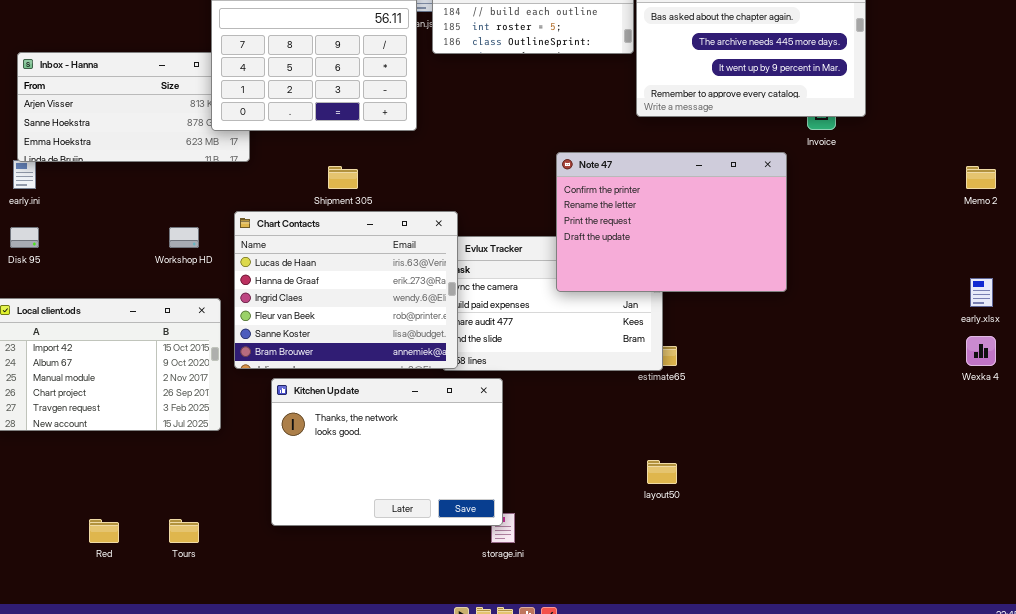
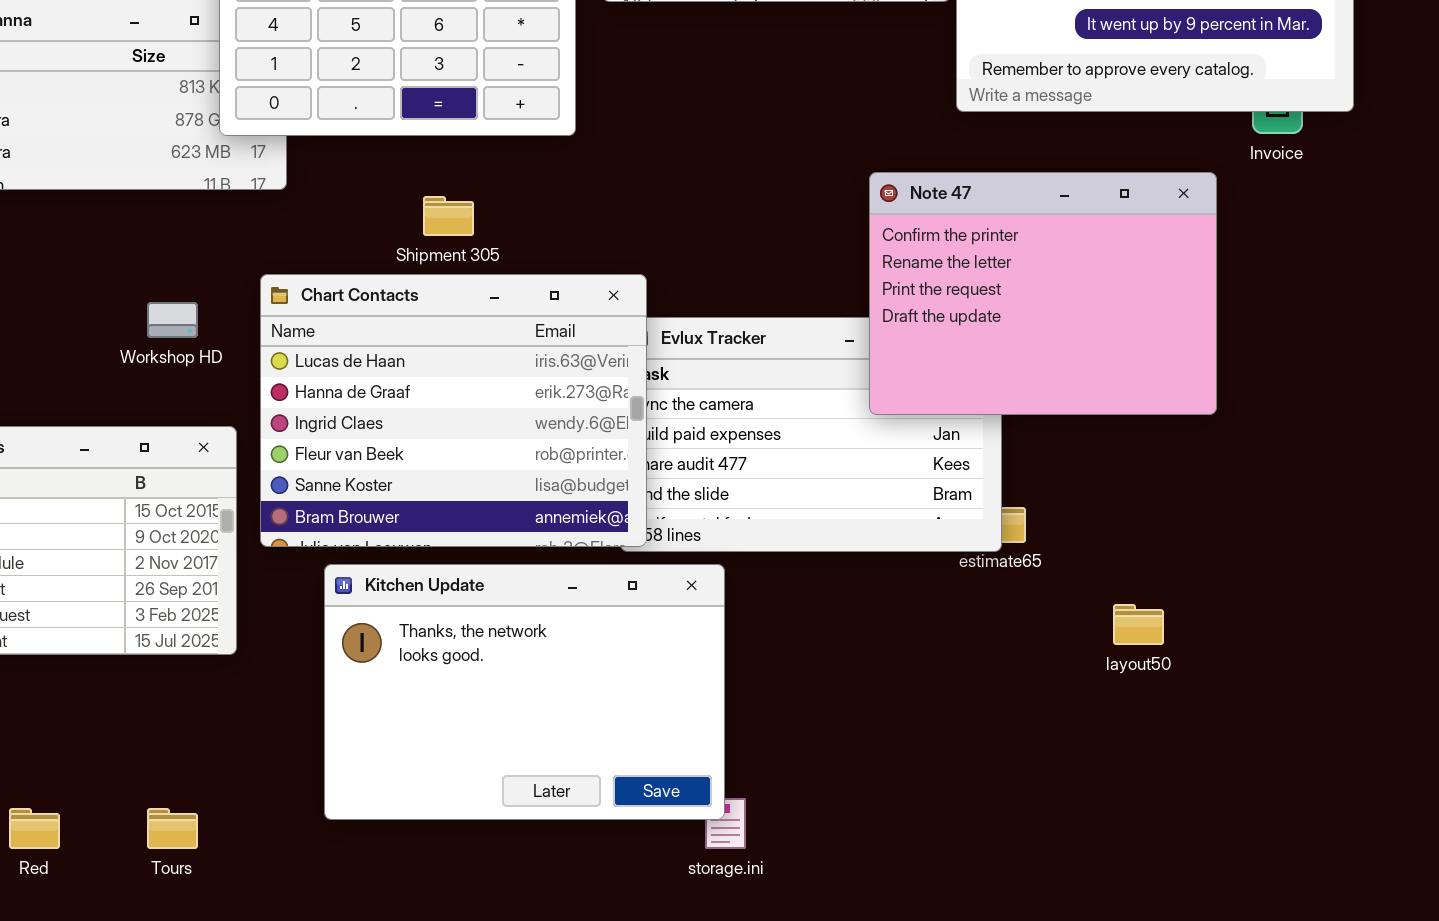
Note 47: [556,152,787,292] -> [869,172,1217,415], resized
layout50: [647,460,677,484] -> [1113,604,1164,645], moved

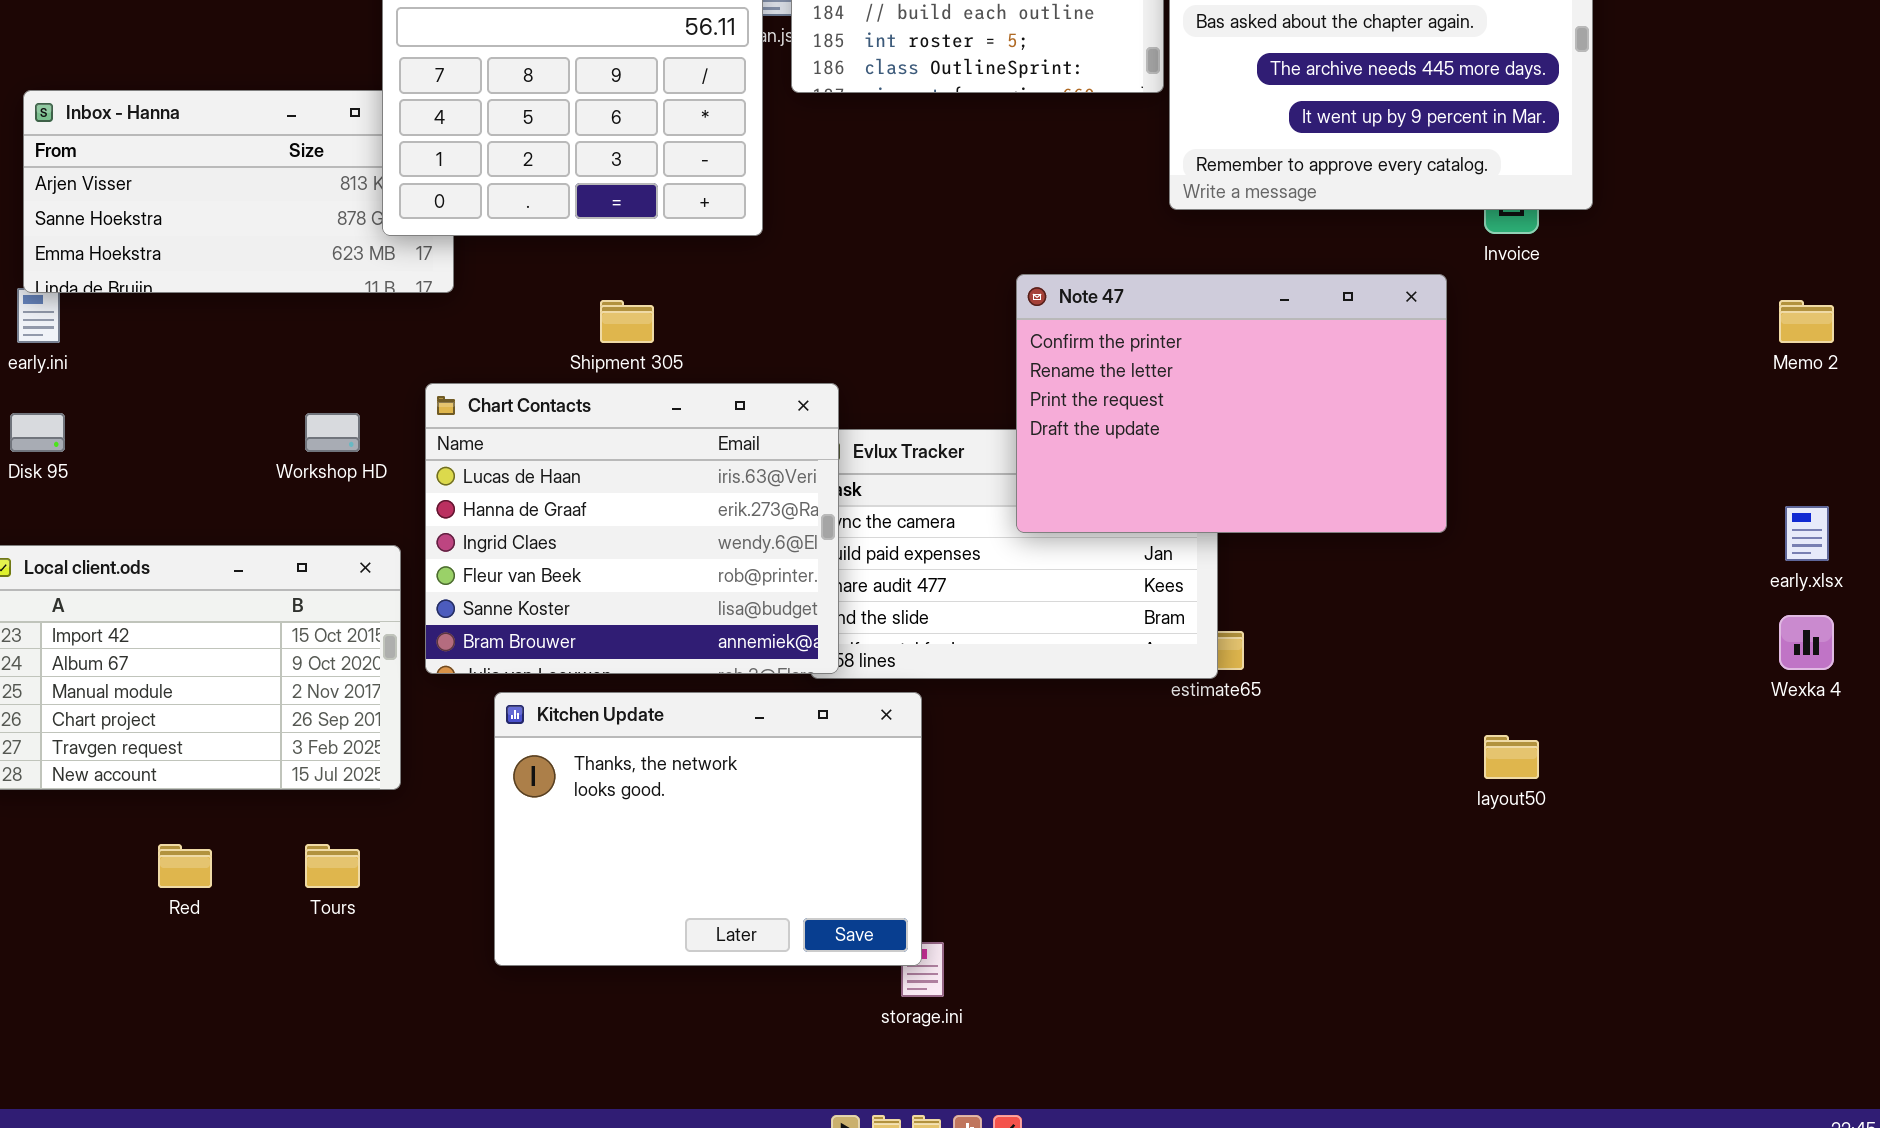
Note 47: [869,172,1217,415] -> [1016,274,1447,533], resized
layout50: [1113,604,1164,645] -> [1484,735,1539,779], moved
Red: [9,808,60,849] -> [158,844,212,888], moved
Tours: [147,808,198,849] -> [305,844,360,888], moved

